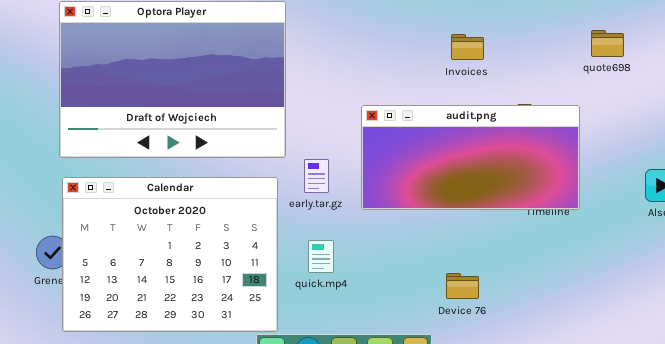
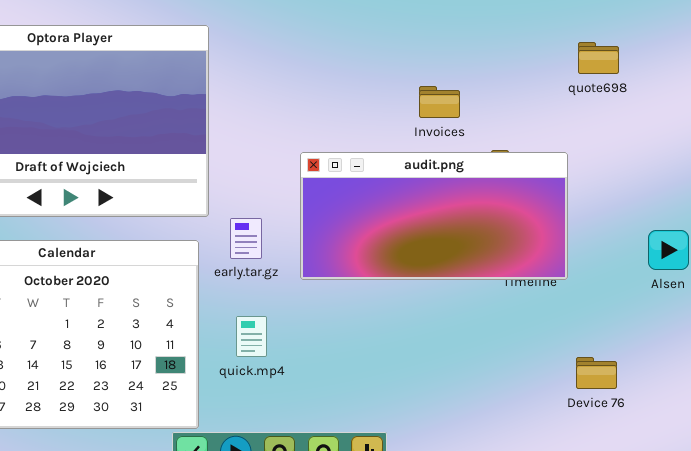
quote698: [591,30,624,57] -> [578,42,619,74], moved
Invoices: [451,34,484,60] -> [419,86,460,118], moved
Device 76: [446,273,479,299] -> [576,357,617,389], moved

